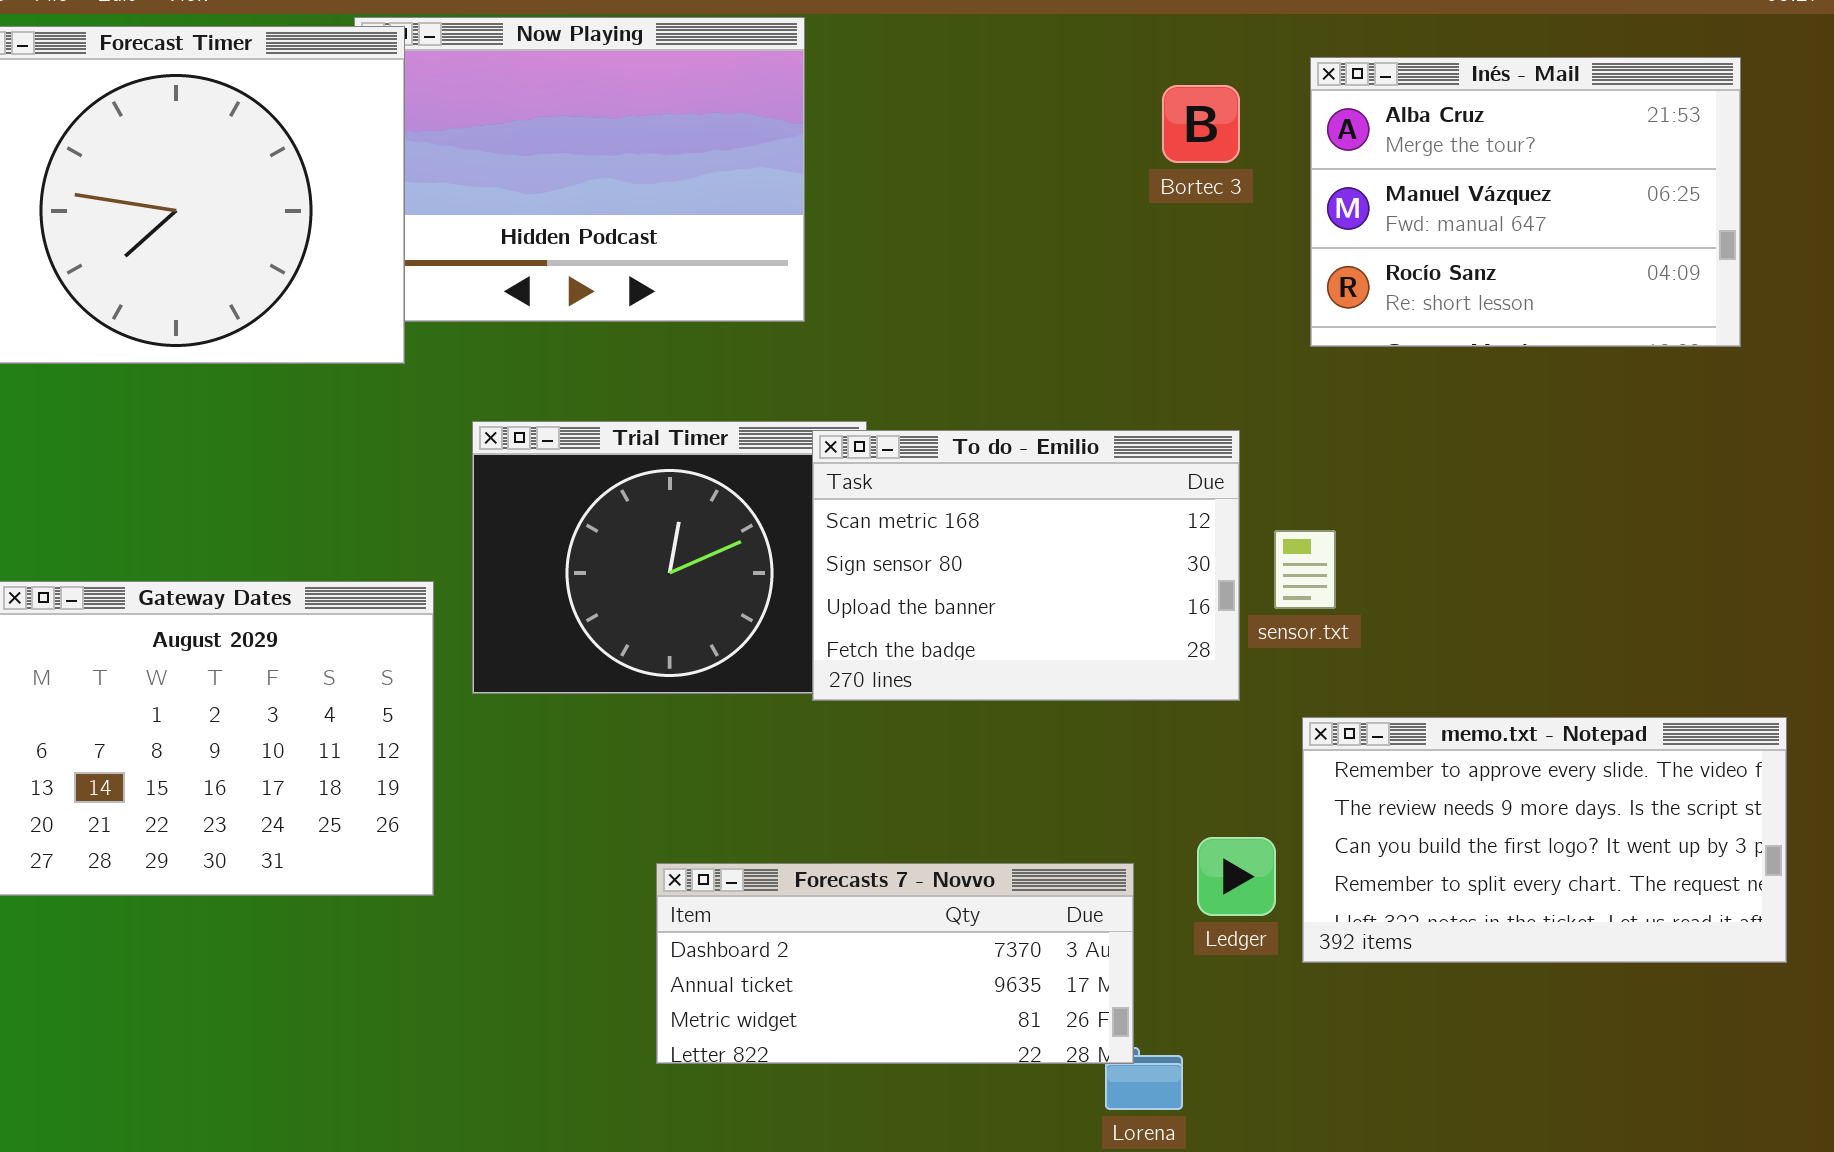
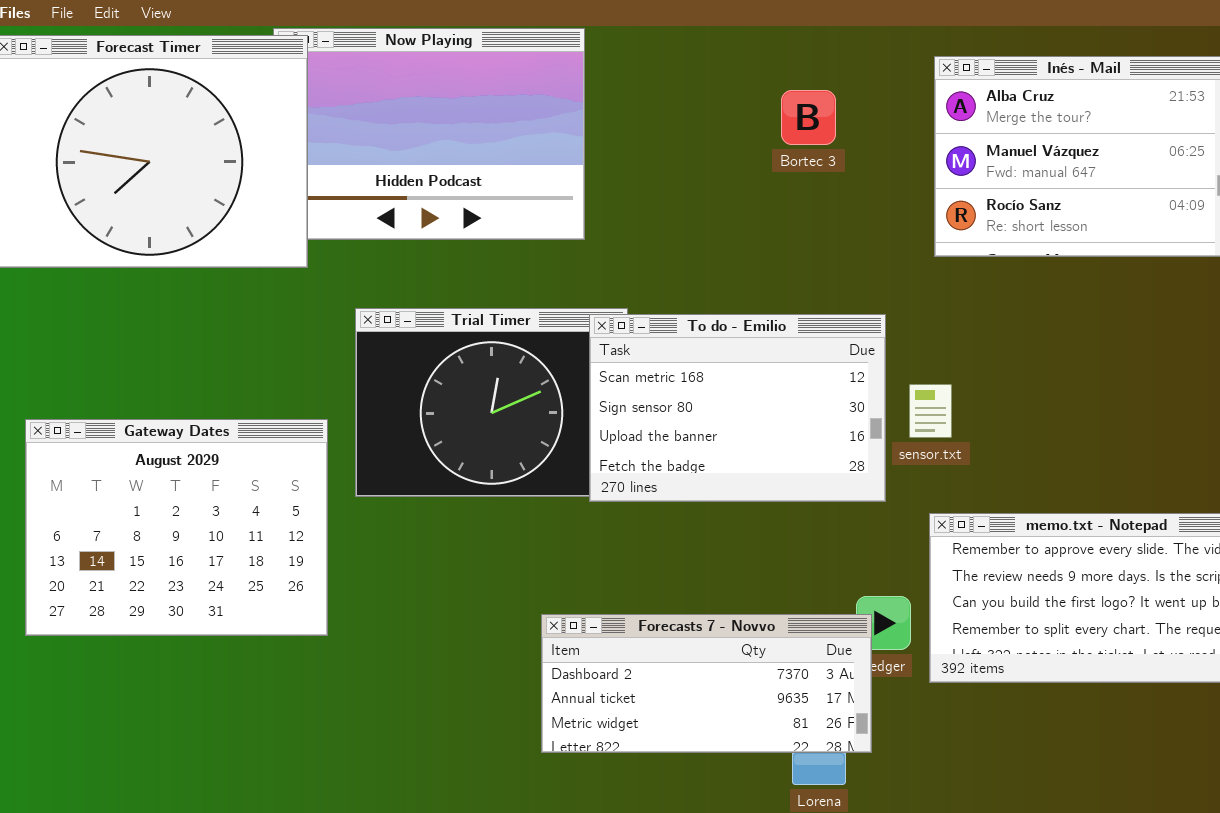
Bortec 3: [1162,85,1240,163] -> [781,90,836,145], moved
Forecasts 7 - Novvo: [656,863,1134,1064] -> [541,614,872,753], moved

